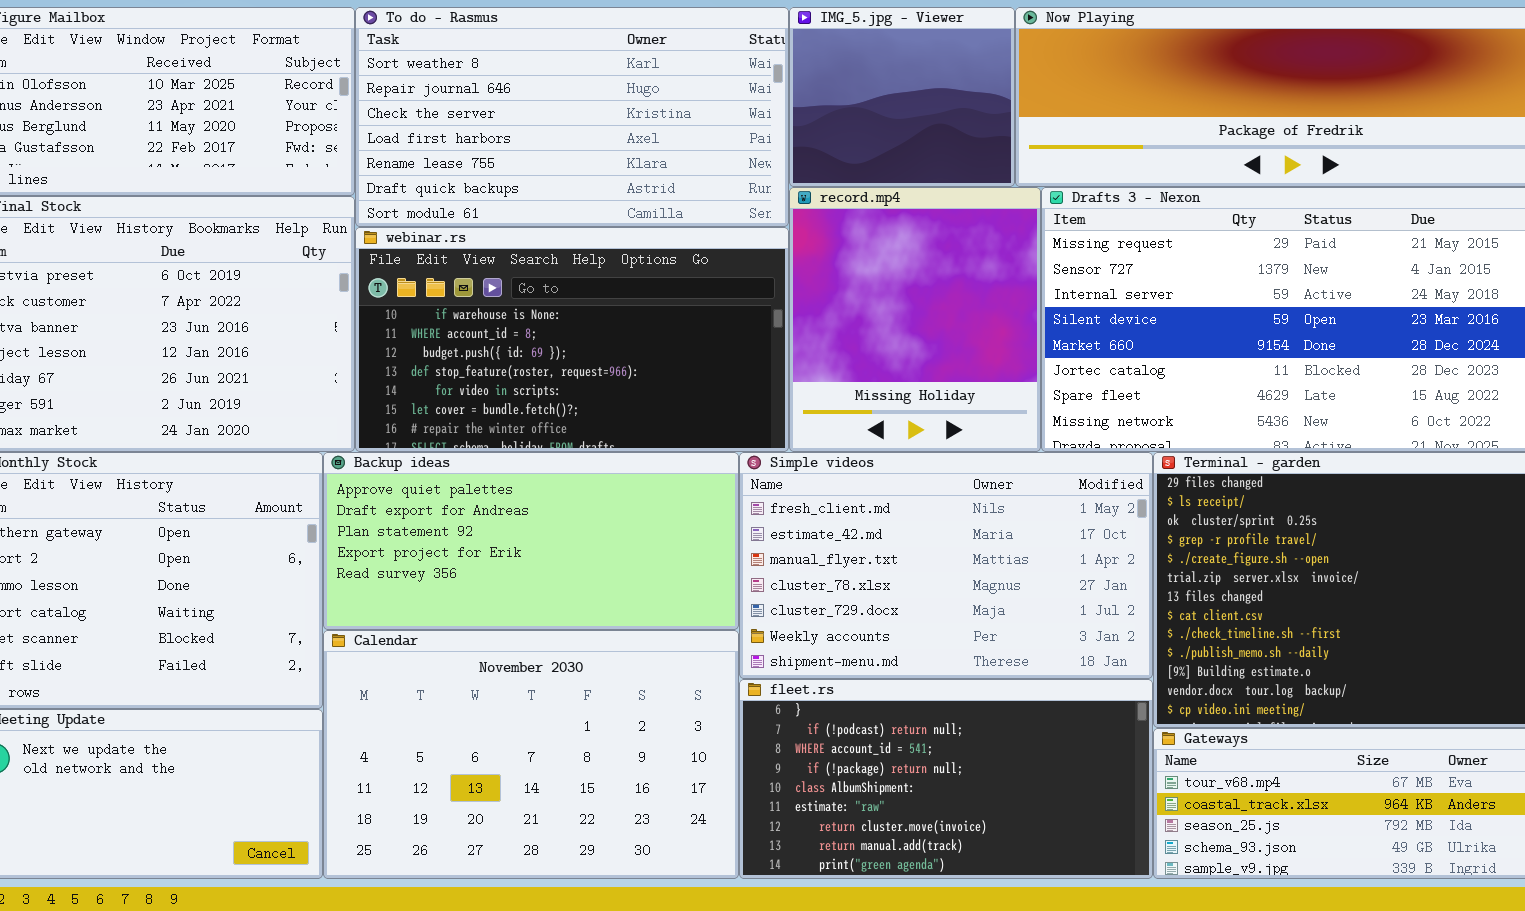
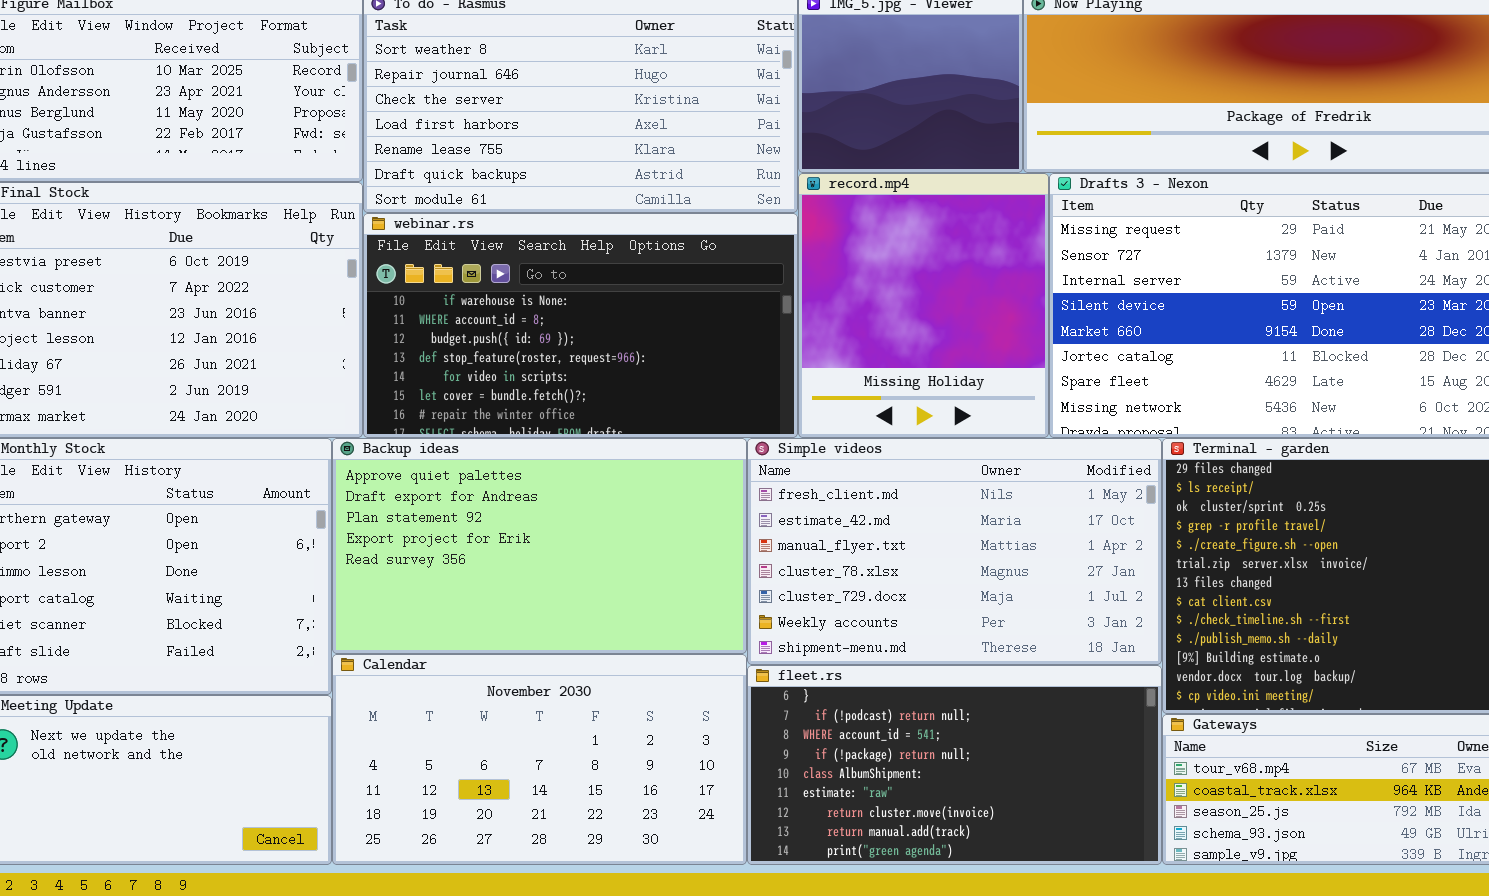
Backup ideas: [323,452,739,630] -> [332,438,747,654], resized
Calendar: [323,630,739,879] -> [332,654,747,865], resized

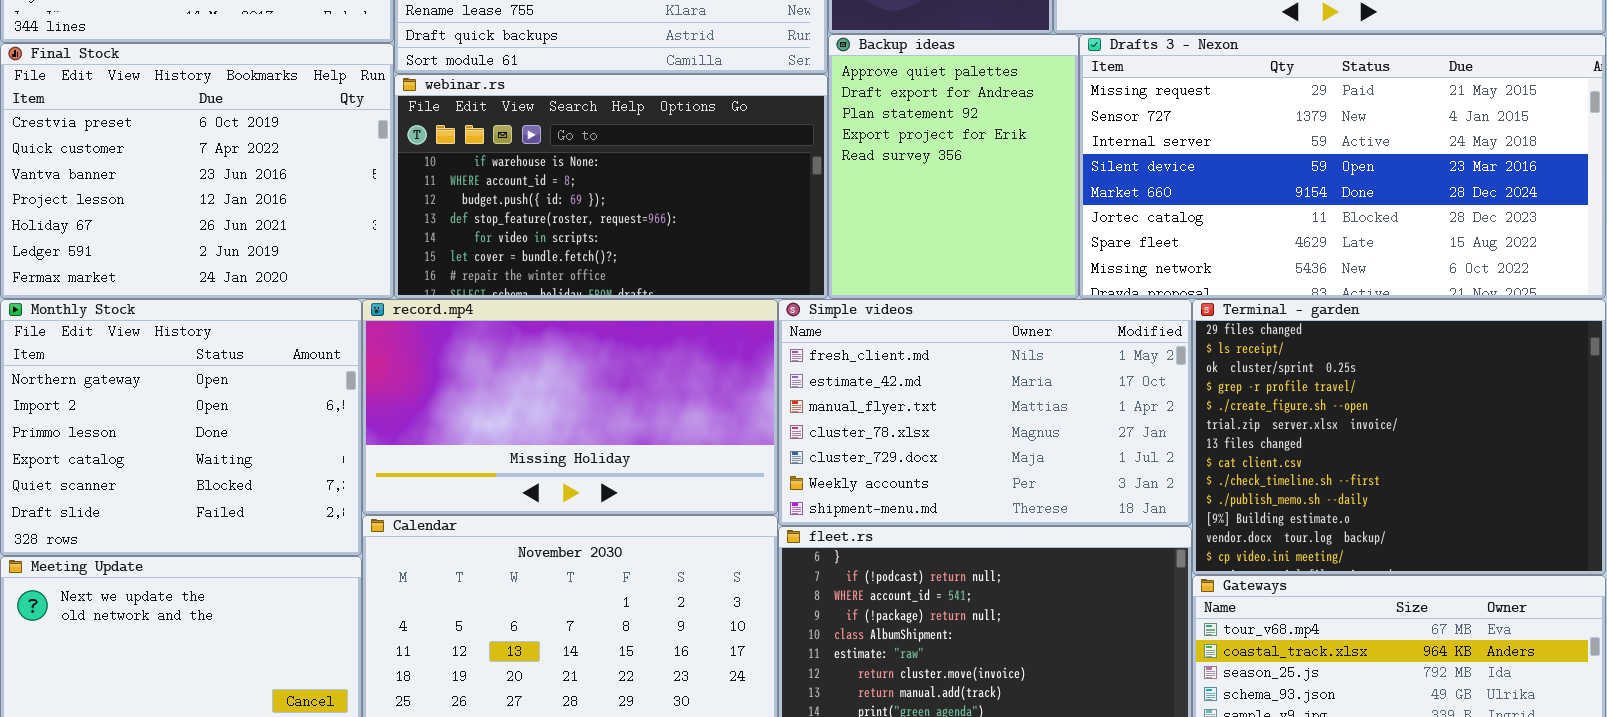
record.mp4: [798,173,1049,438] -> [362,299,778,515], moved, resized
Backup ideas: [332,438,747,654] -> [828,34,1079,299], moved, resized

